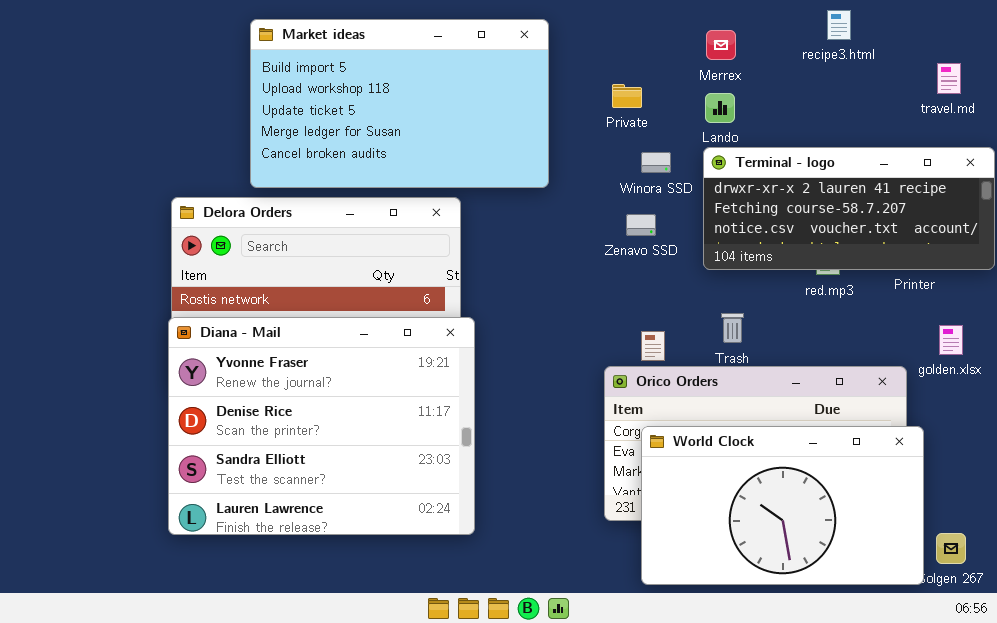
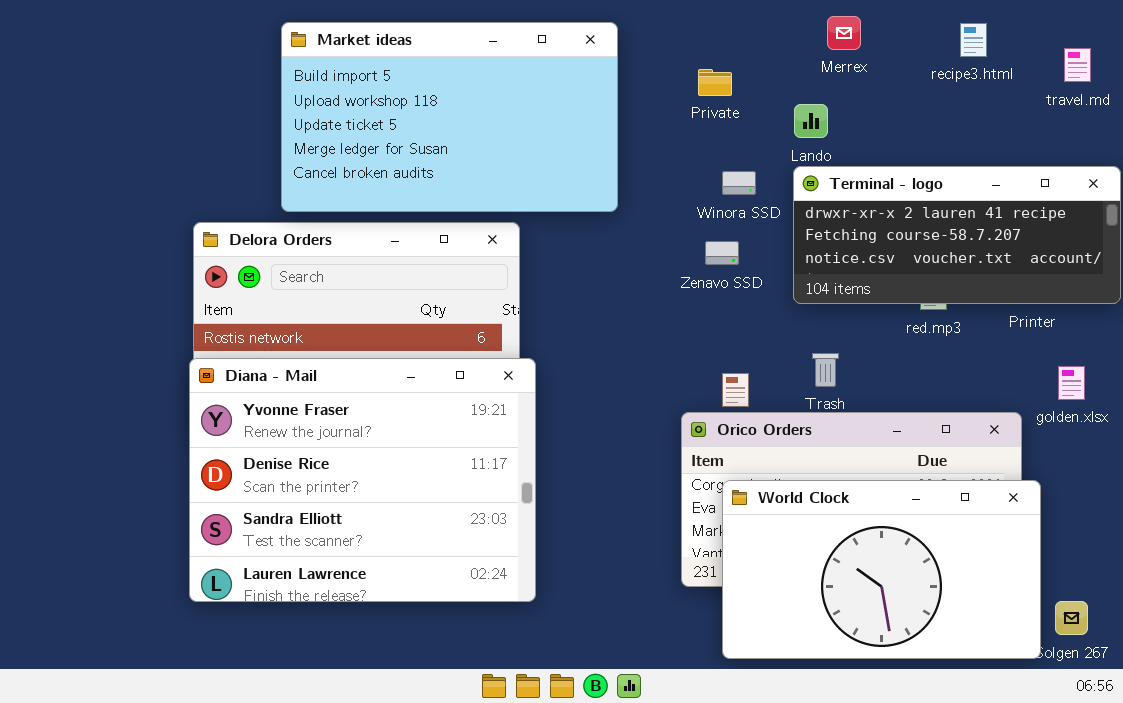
recipe3.html: [827,10,851,40] -> [960,23,987,57], moved
Merrex: [706,30,736,60] -> [827,16,861,50], moved
travel.md: [937,63,961,94] -> [1064,48,1091,82], moved
Private: [612,84,642,108] -> [698,69,732,96], moved

